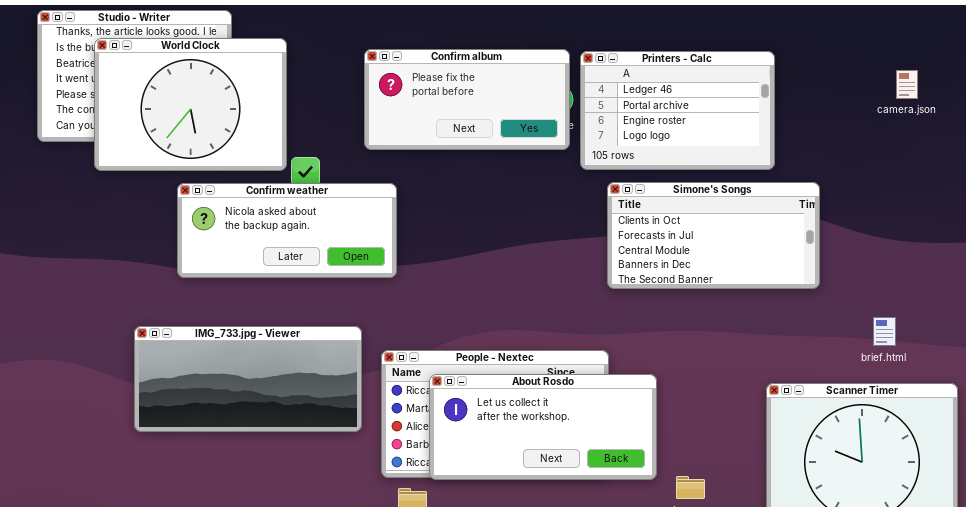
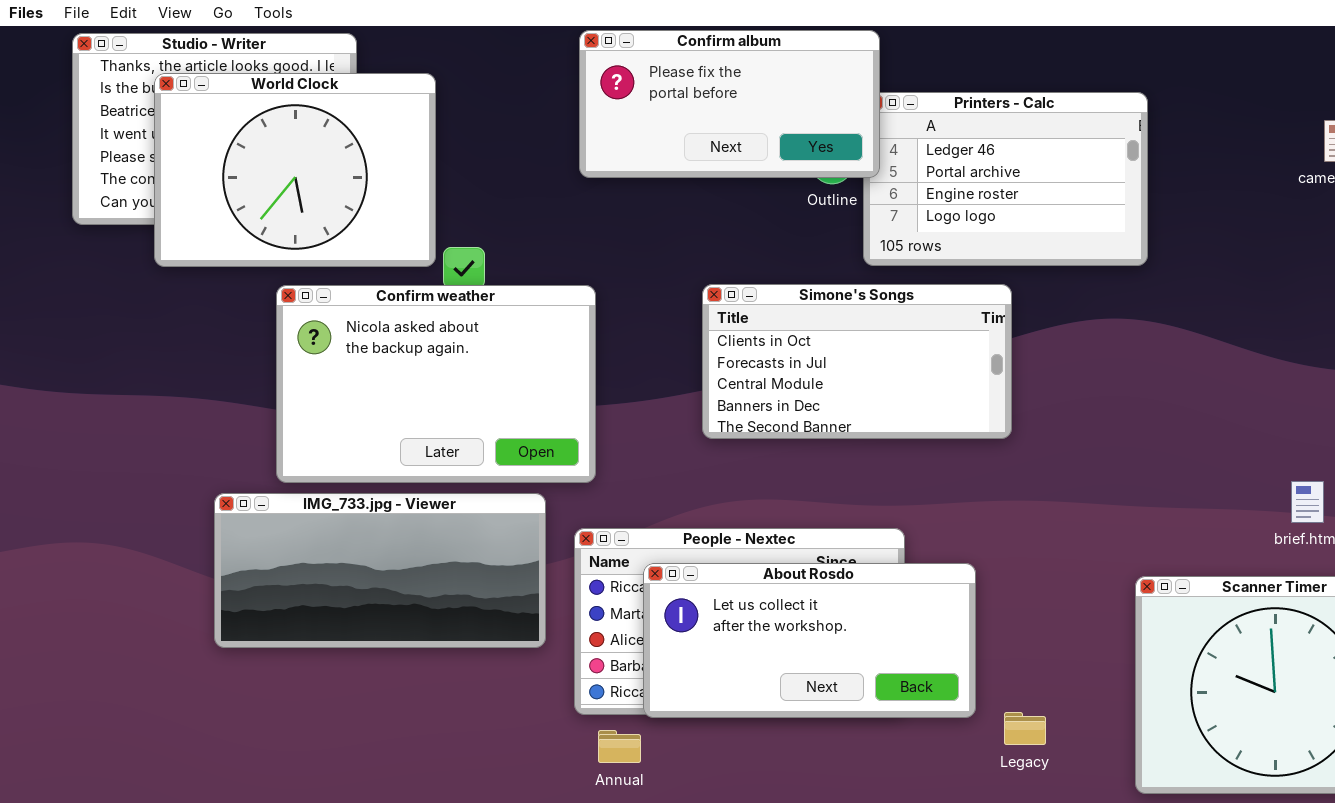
Confirm album: [364,49,570,150] -> [579,30,880,178], moved
Simone's Songs: [607,182,820,289] -> [702,284,1012,439], moved
Confirm weather: [177,183,397,278] -> [276,285,596,483], resized

